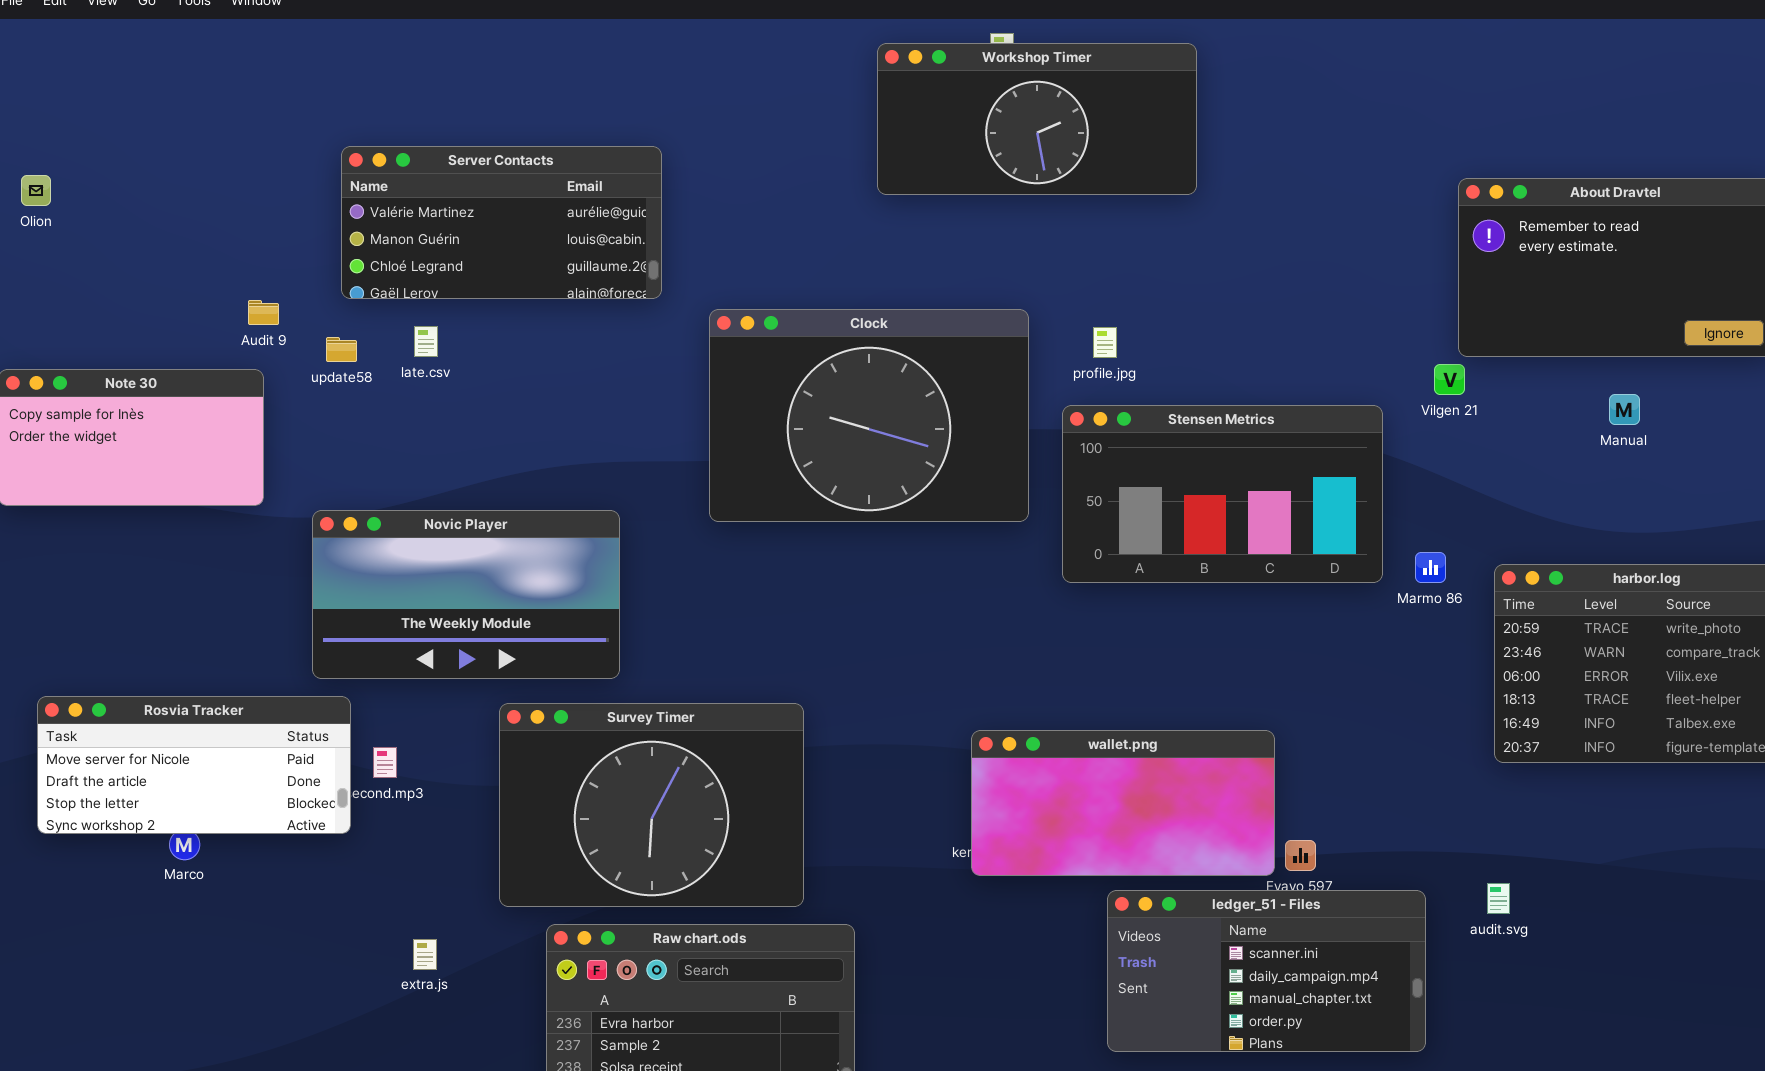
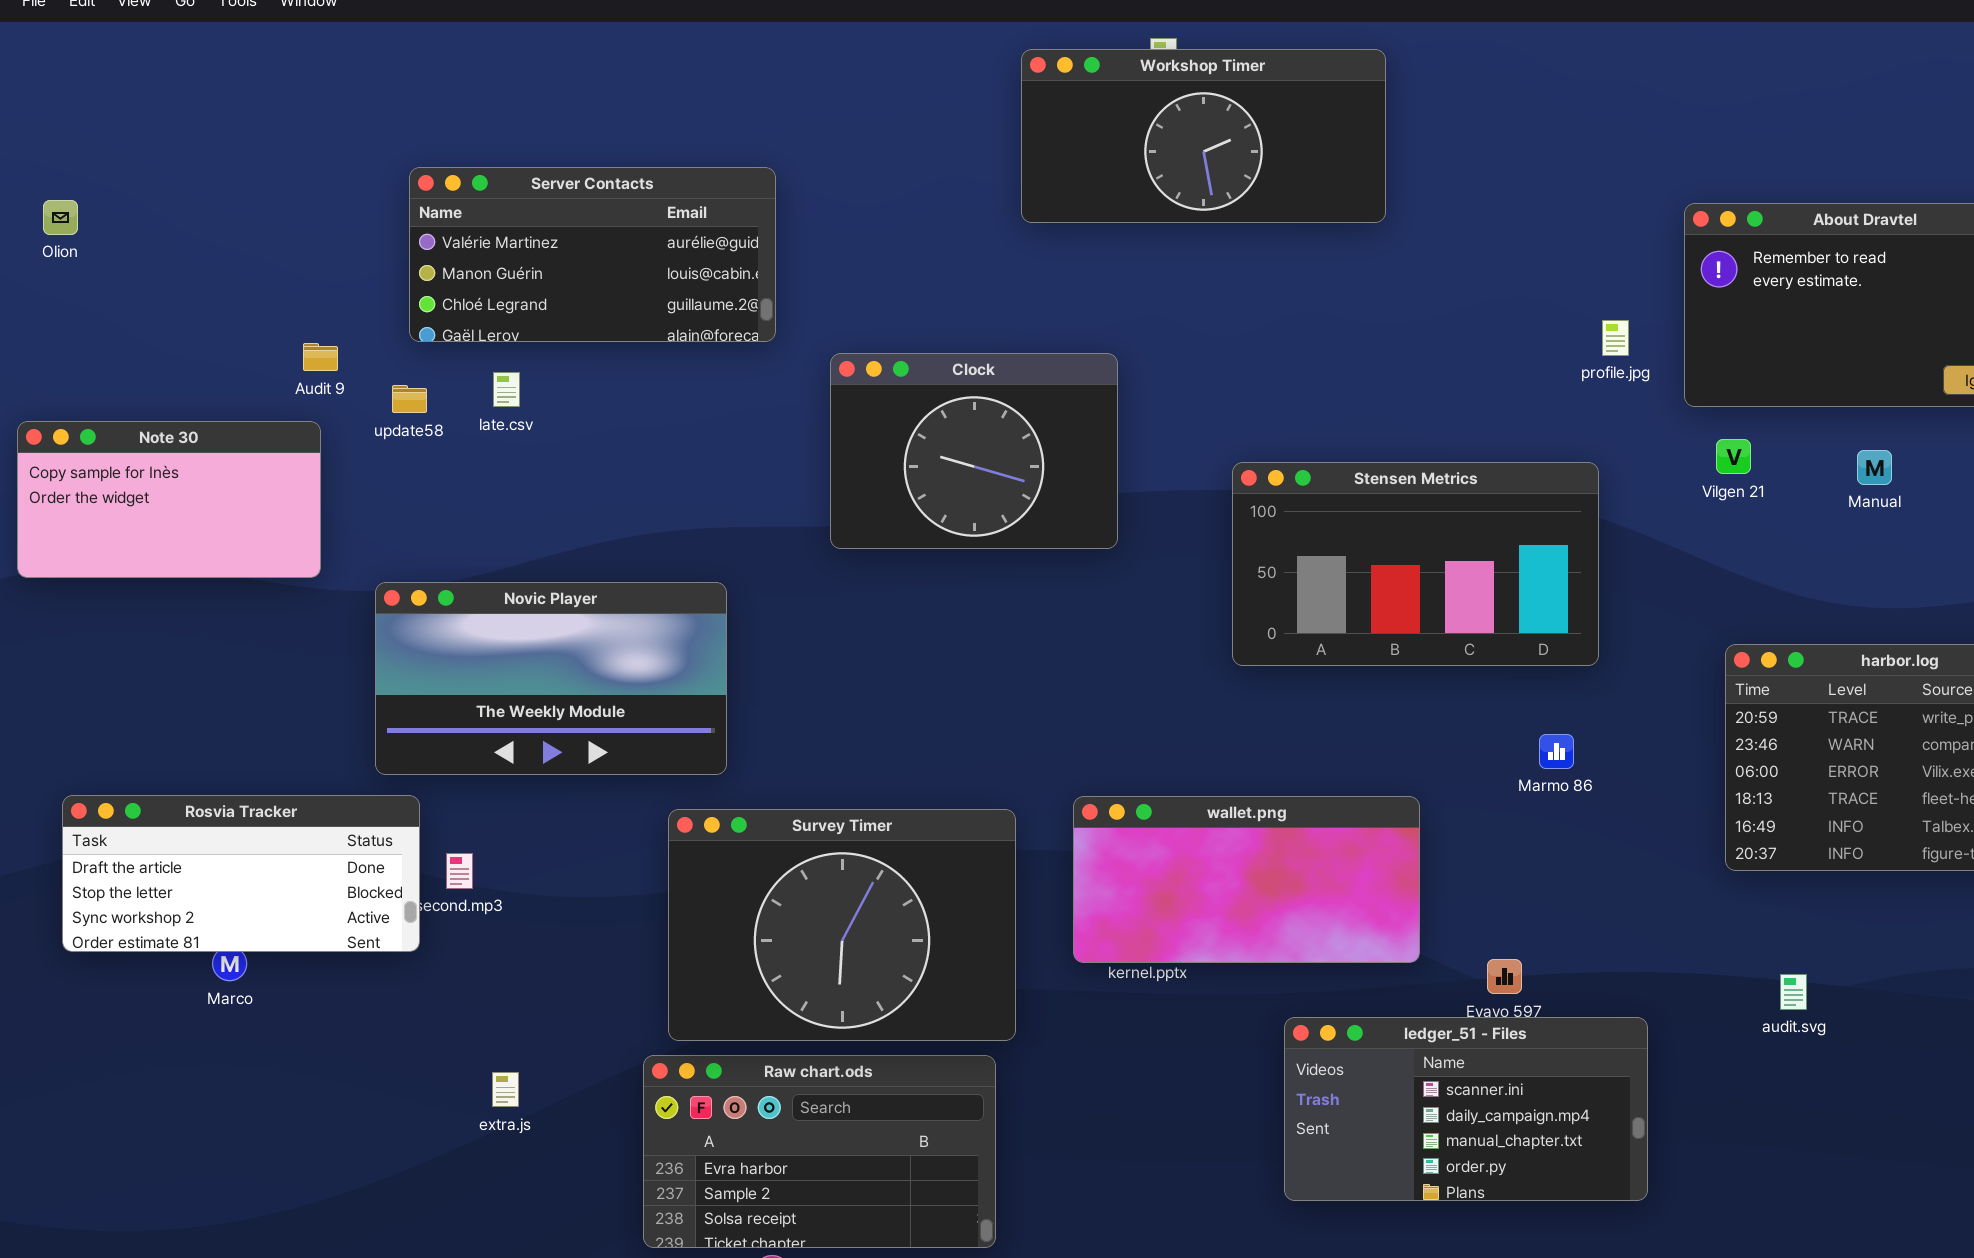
Clock: [709,309,1029,522] -> [830,353,1118,549], resized
profile.jpg: [1093,327,1117,358] -> [1602,320,1629,356], moved
Vilgen 21: [1434,364,1465,395] -> [1716,439,1751,474], moved
Marmo 86: [1415,552,1446,583] -> [1539,734,1574,769], moved
Rosvia Tracker: [37,696,351,834] -> [62,795,420,952], scrolled down 1 row
Survey Timer: [499,703,804,907] -> [668,809,1016,1041], moved
wallet.png: [971,730,1275,876] -> [1073,796,1420,963], moved
audit.svg: [1487,883,1510,914] -> [1780,974,1807,1010], moved

